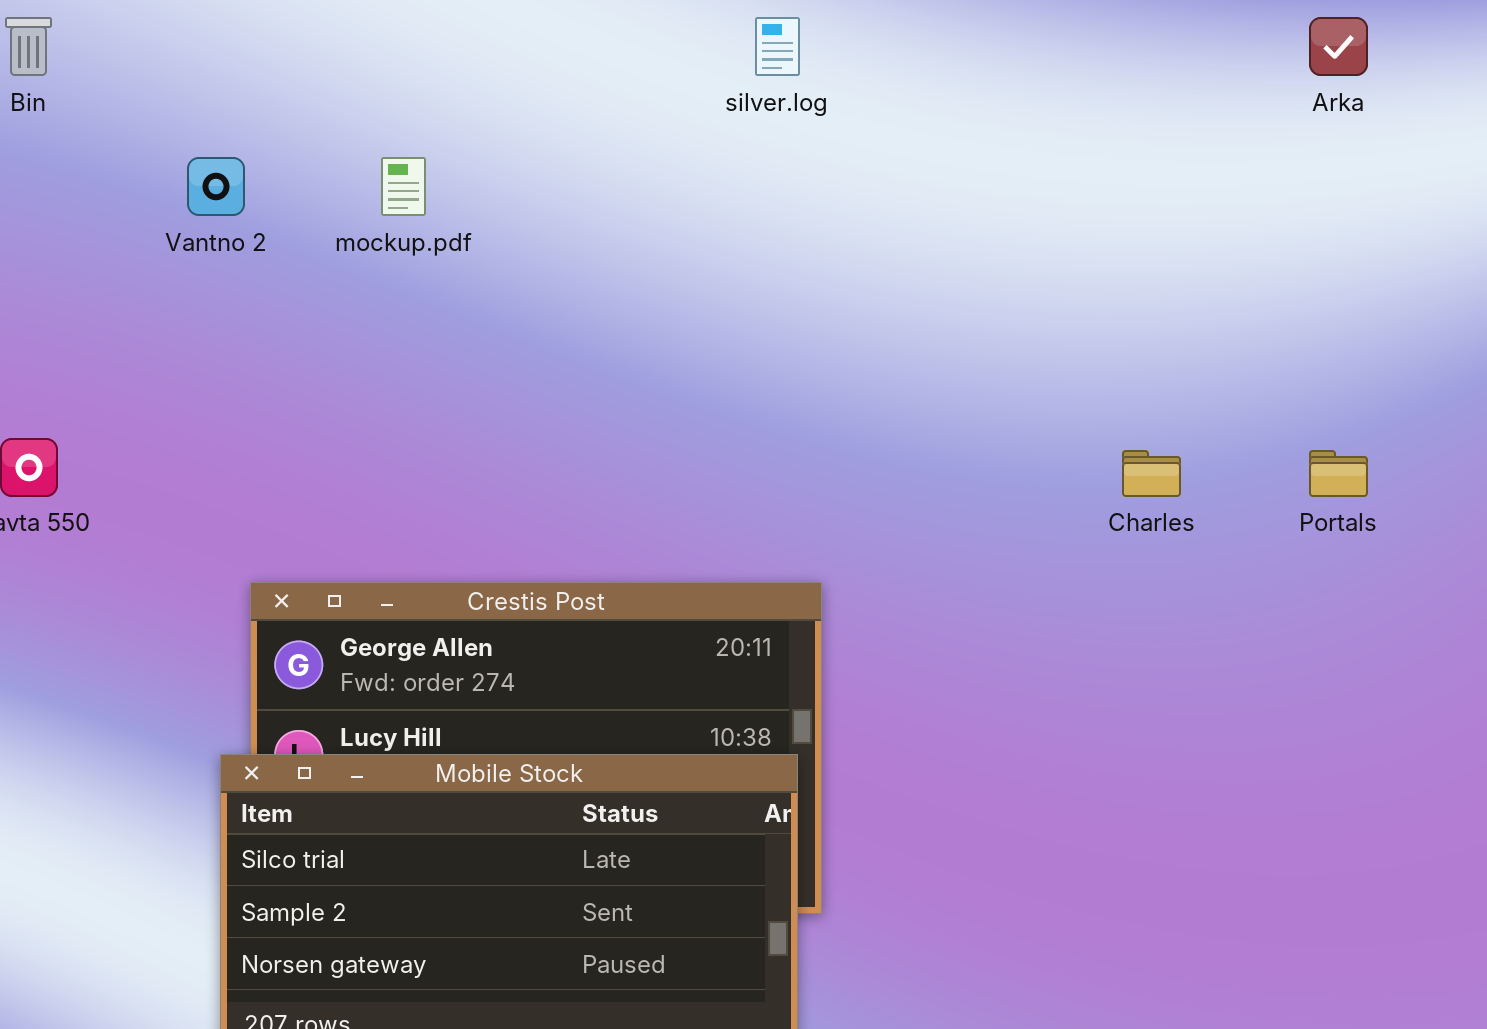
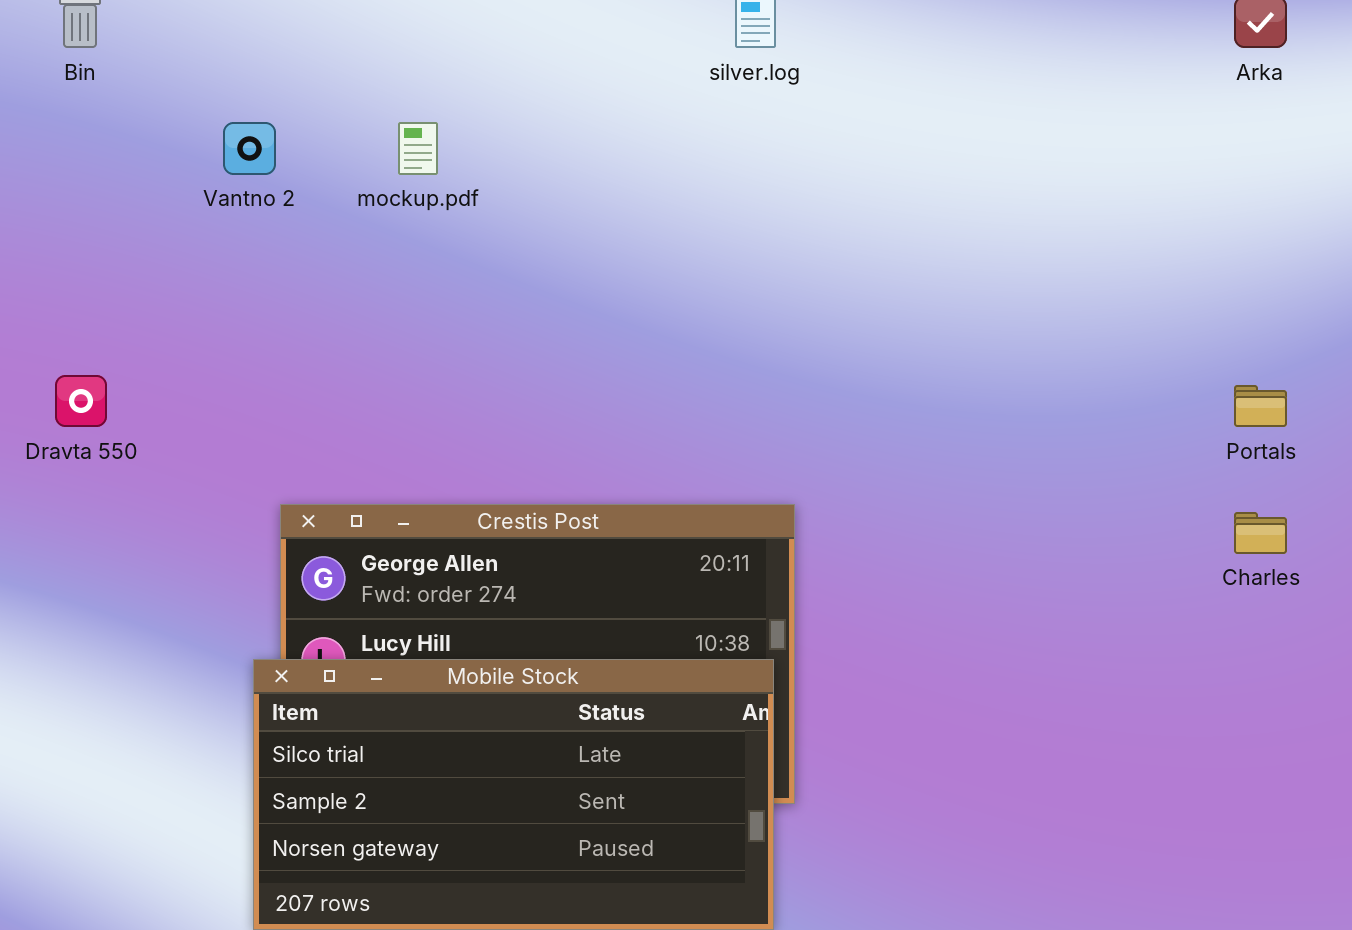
Charles: [1122,450,1181,497] -> [1234,512,1287,554], moved

